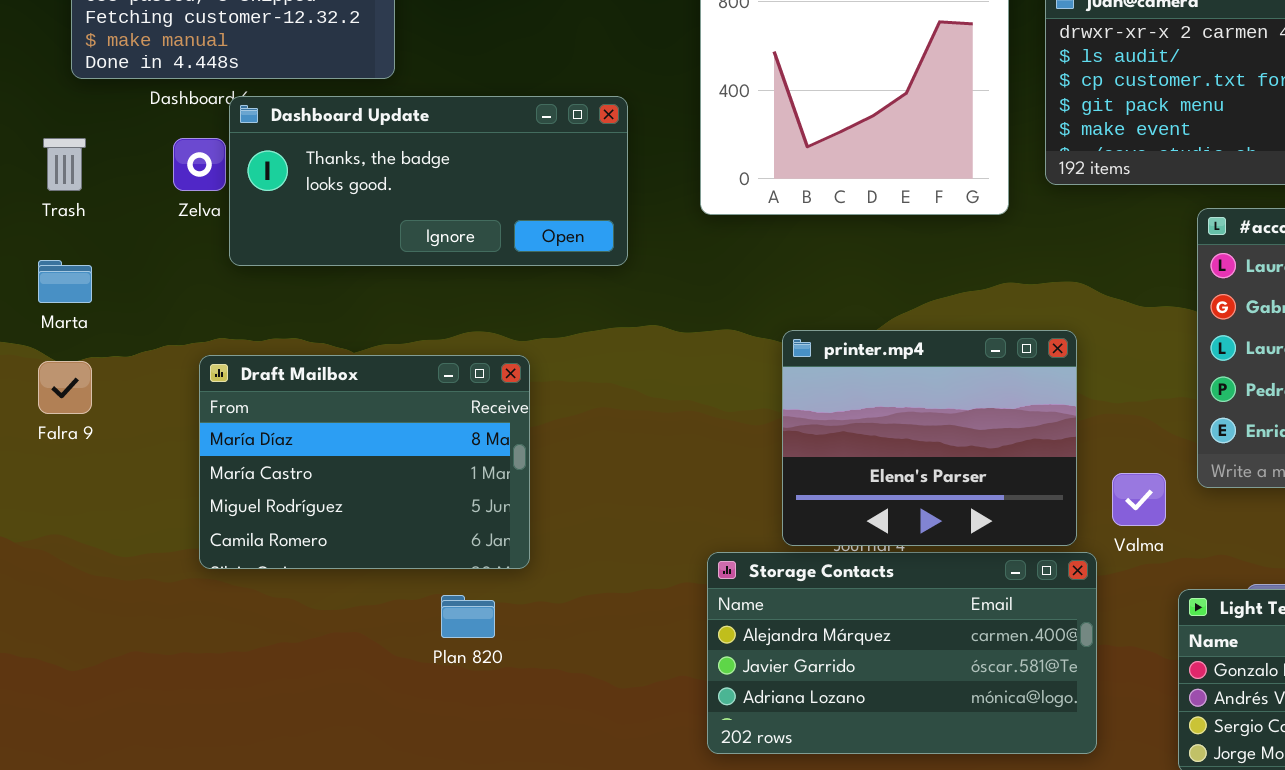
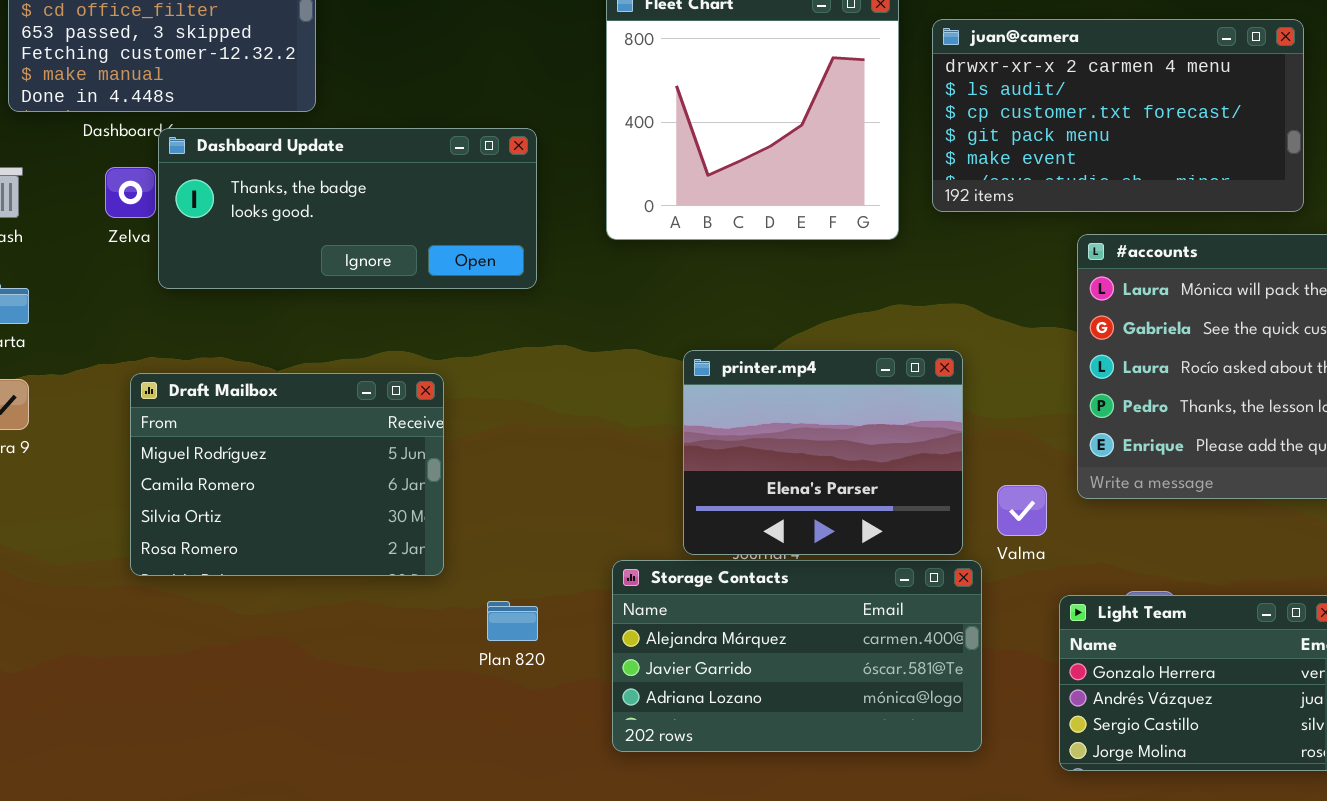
Draft Mailbox: [199,355,530,569] -> [130,373,444,576], scrolled down 2 rows
Plan 820: [441,595,495,638] -> [487,601,538,641], moved

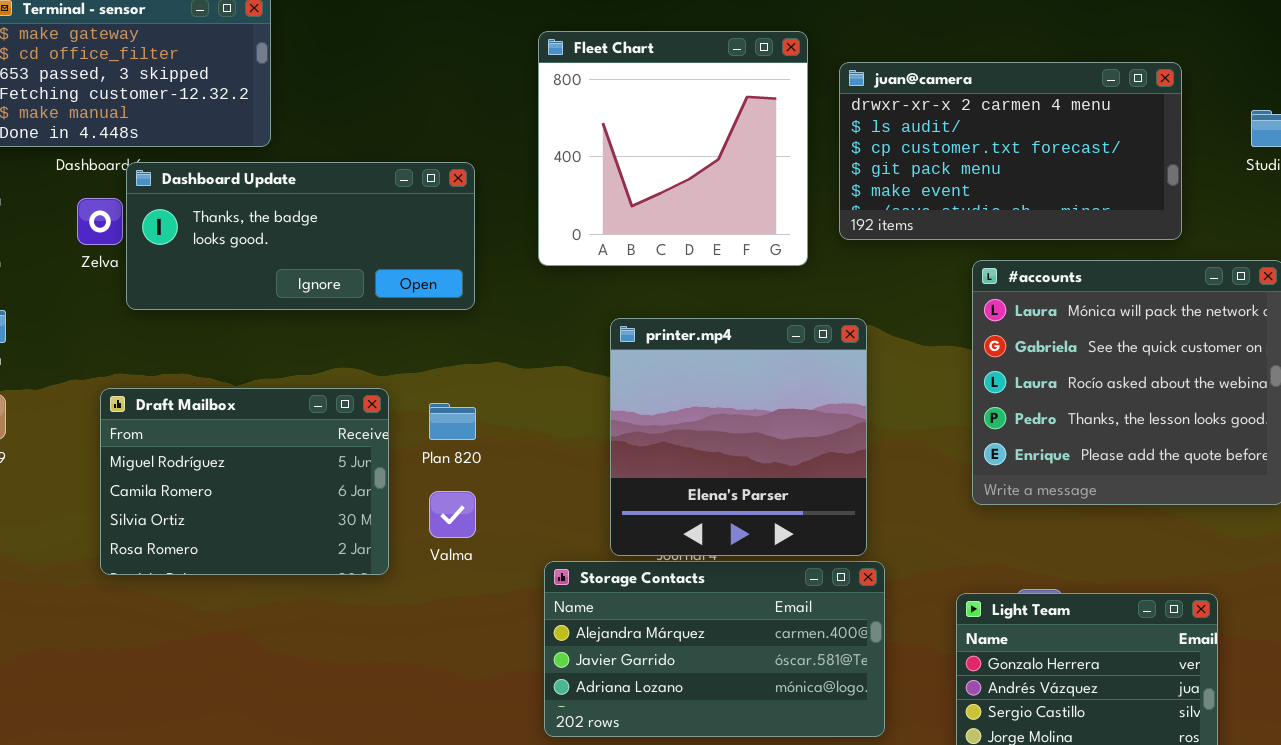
printer.mp4: [683,350,963,555] -> [610,318,867,556], resized
Valma: [997,485,1047,536] -> [429,491,476,538], moved
Plan 820: [487,601,538,641] -> [429,403,476,440], moved

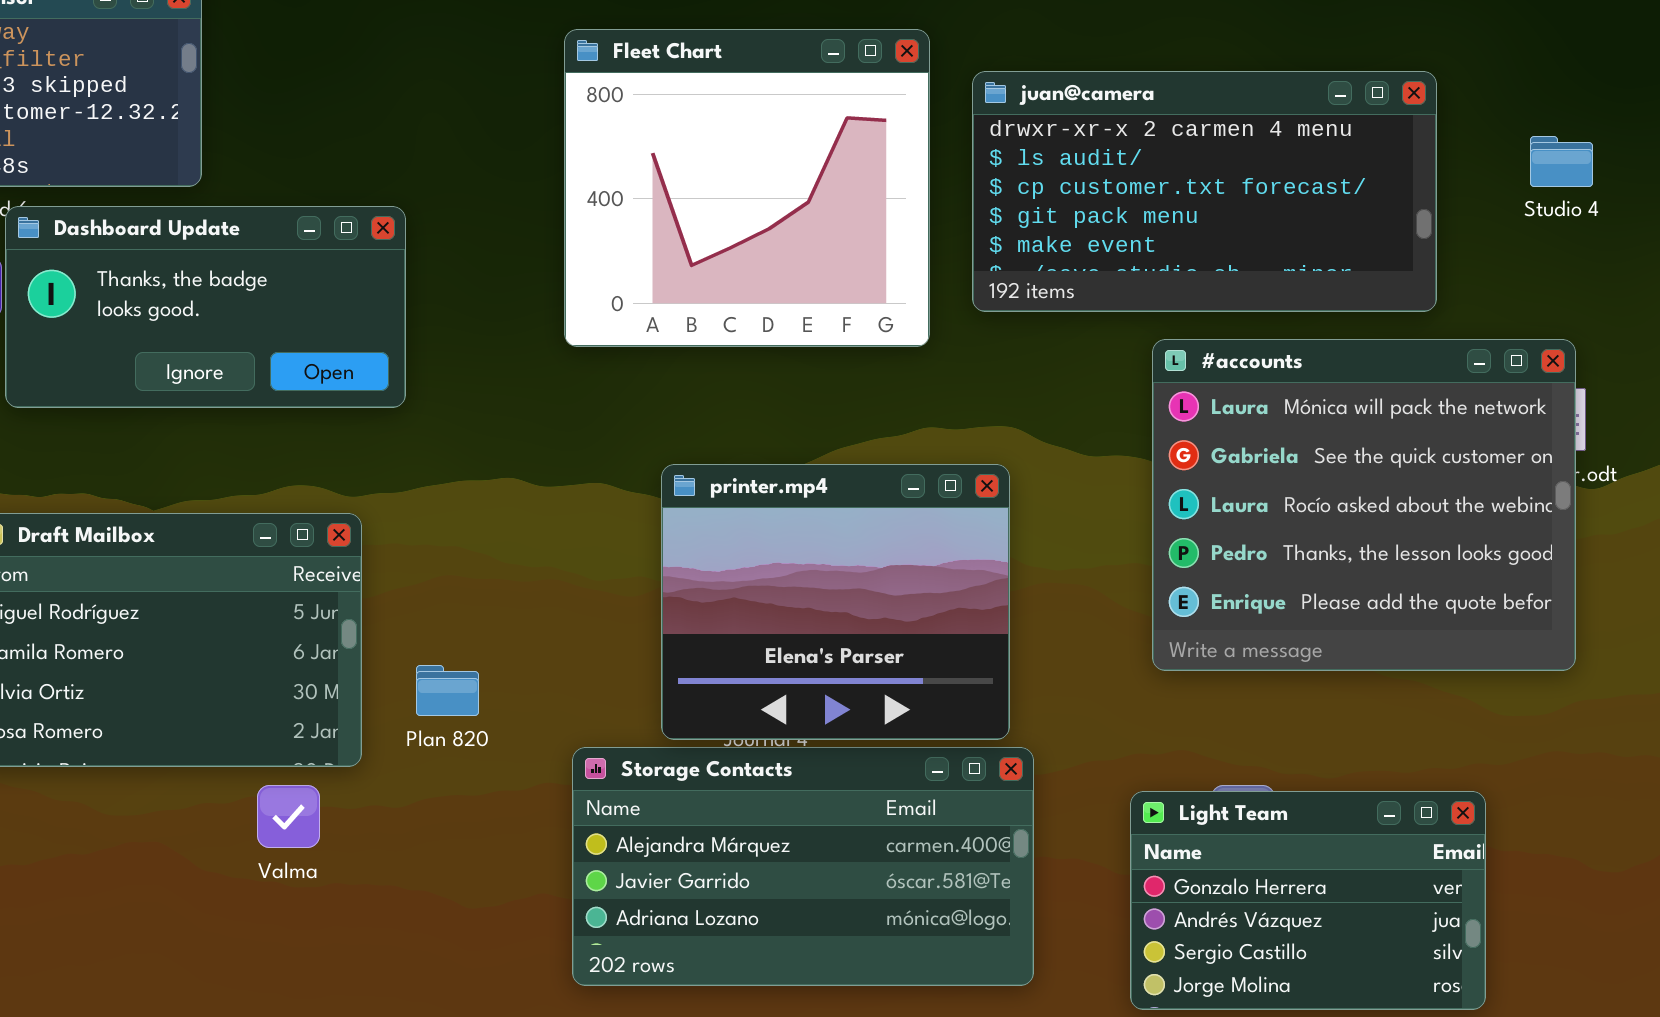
Dashboard Update: [126,162,475,310] -> [5,206,406,408], resized
printer.mp4: [610,318,867,556] -> [661,464,1010,740], resized
Plan 820: [429,403,476,440] -> [416,665,479,716], moved
Valma: [429,491,476,538] -> [257,785,320,848], moved

